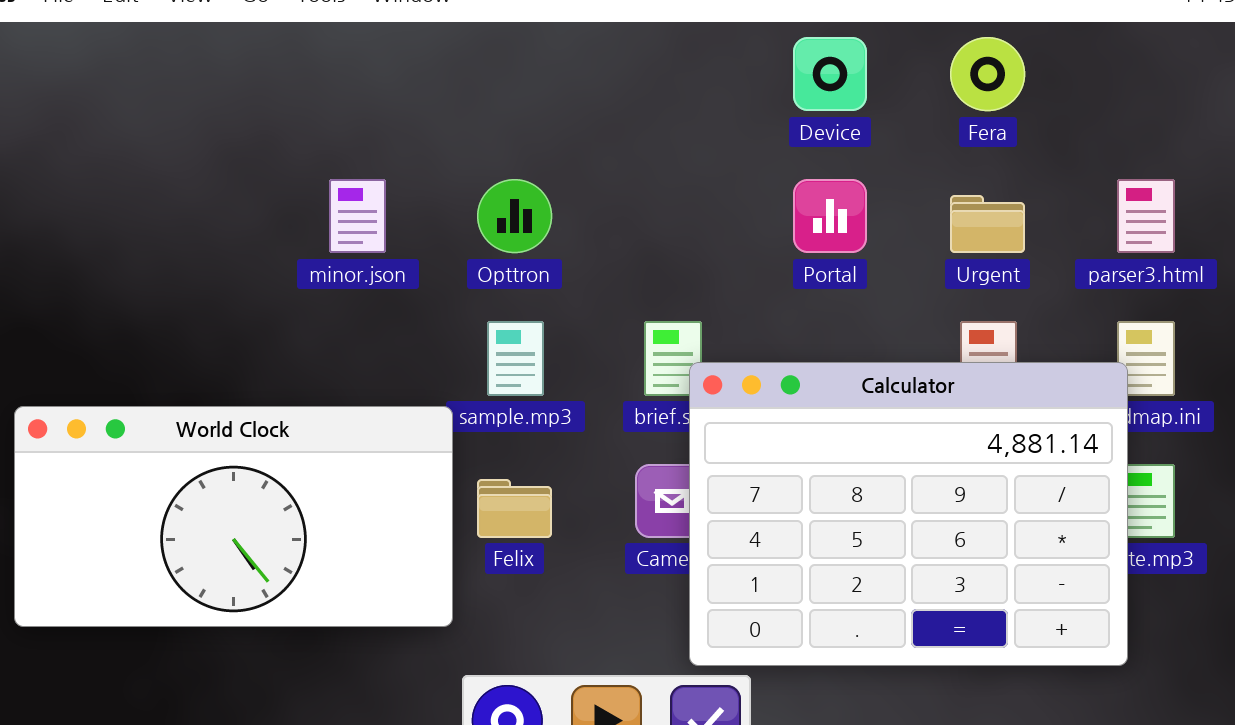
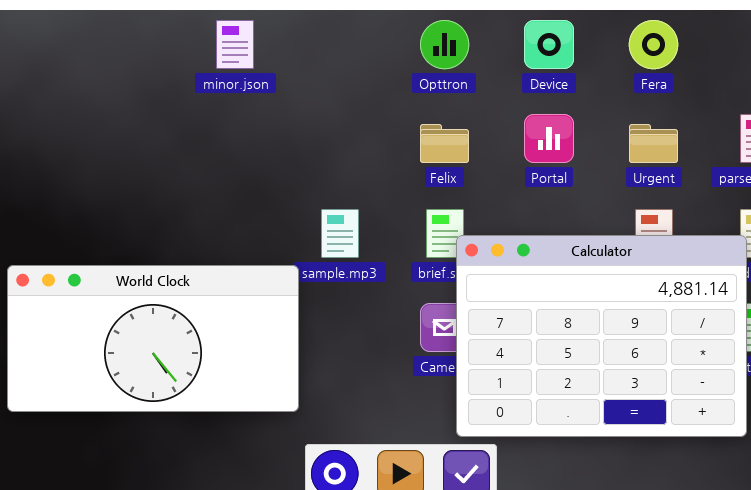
minor.json: [329,179,386,253] -> [216,20,254,69], moved
Opttron: [477,179,552,253] -> [420,20,469,69], moved
Felix: [477,479,552,538] -> [420,124,469,163], moved

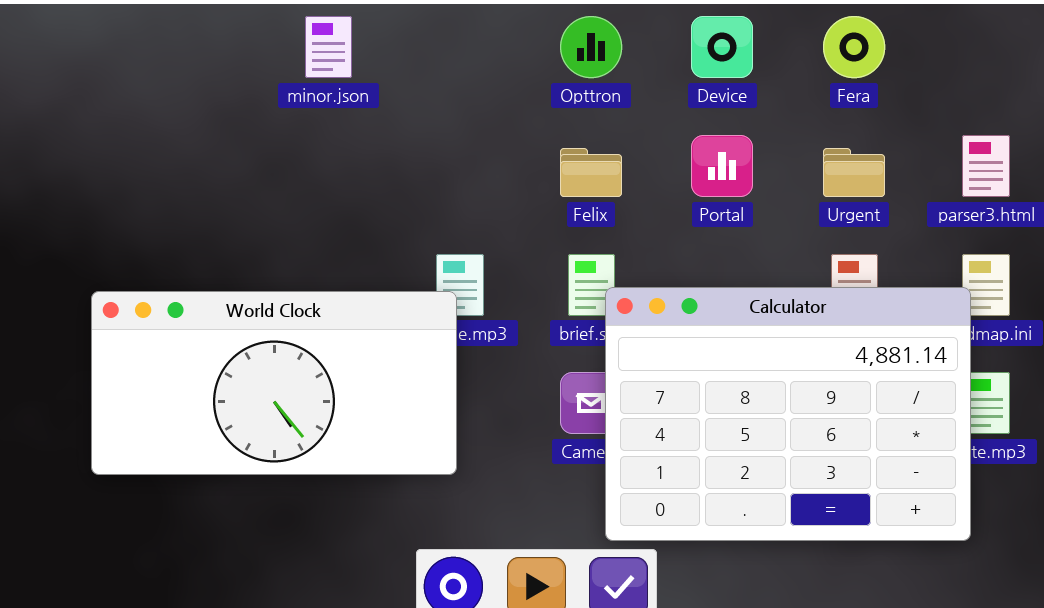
World Clock: [7,265,299,412] -> [91,291,457,475], moved

